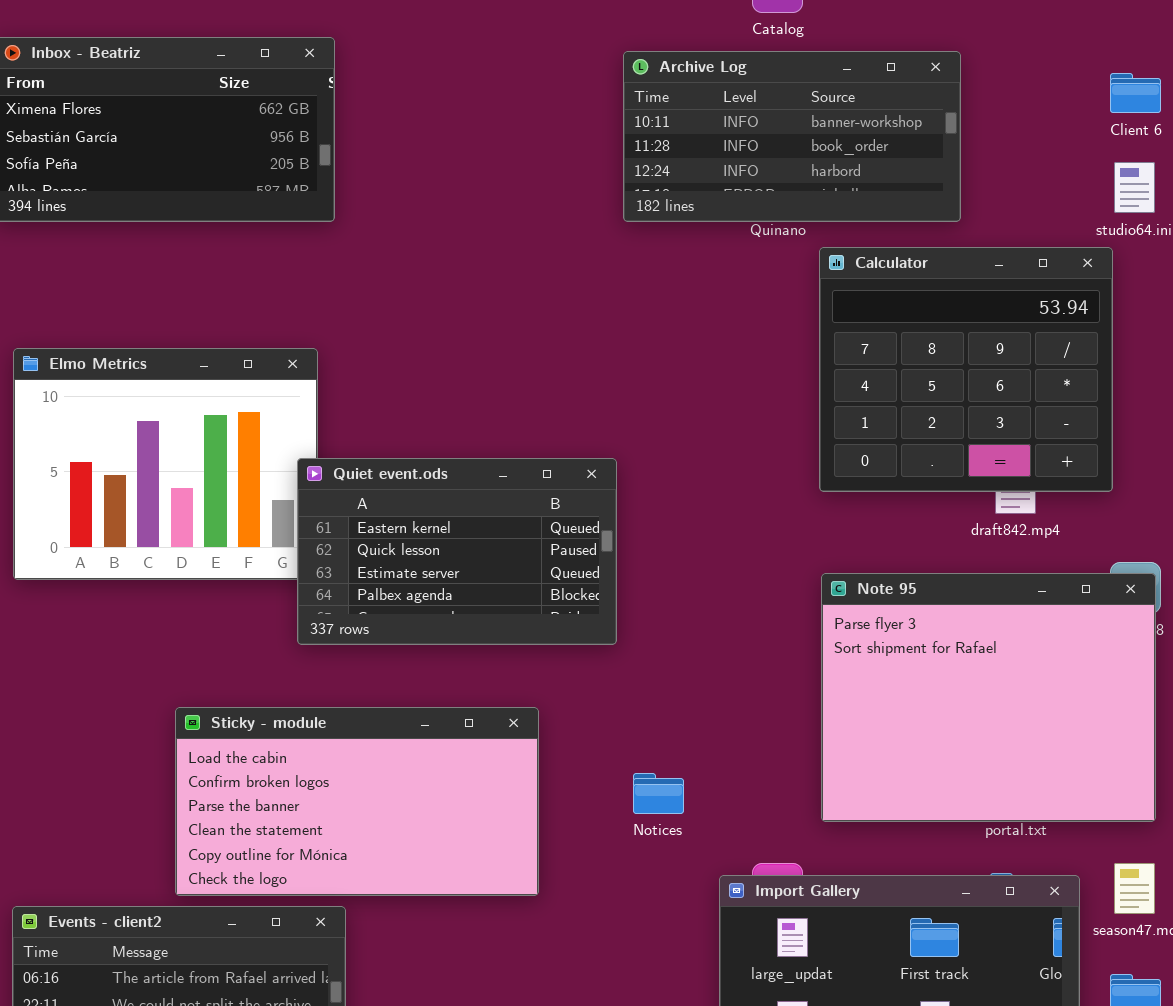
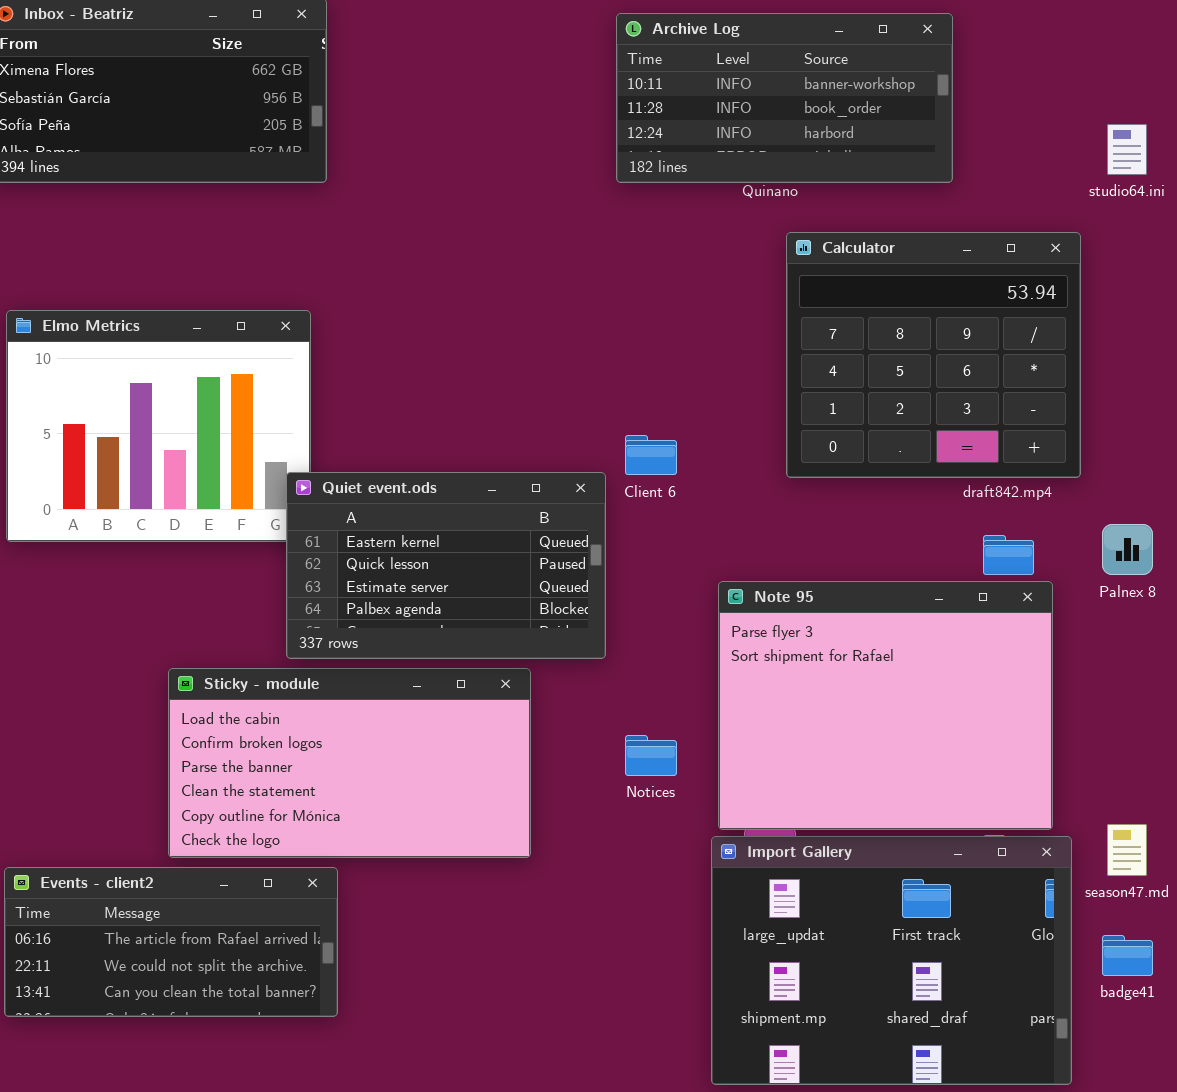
Client 6: [1110,73,1161,113] -> [625,435,677,475], moved
Calculator: [819,247,1113,492] -> [786,232,1081,478], moved
Quiet event.ods: [297,458,617,645] -> [286,472,606,659], moved
Note 95: [821,573,1156,822] -> [718,581,1053,830], moved

